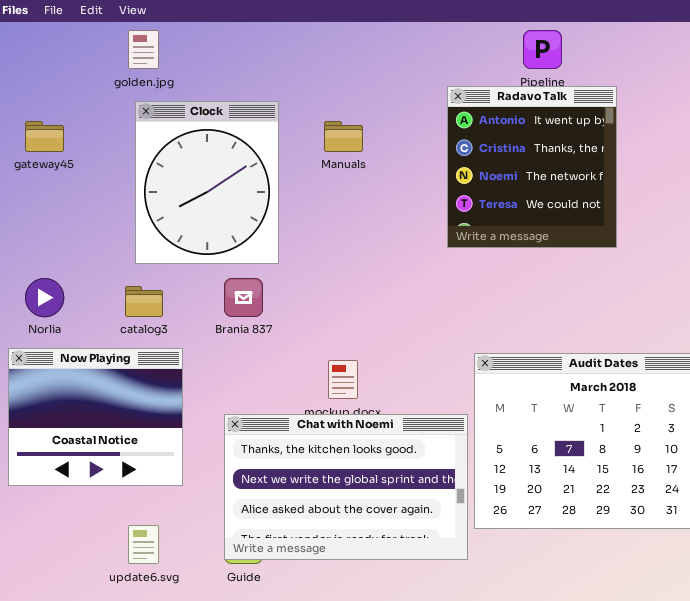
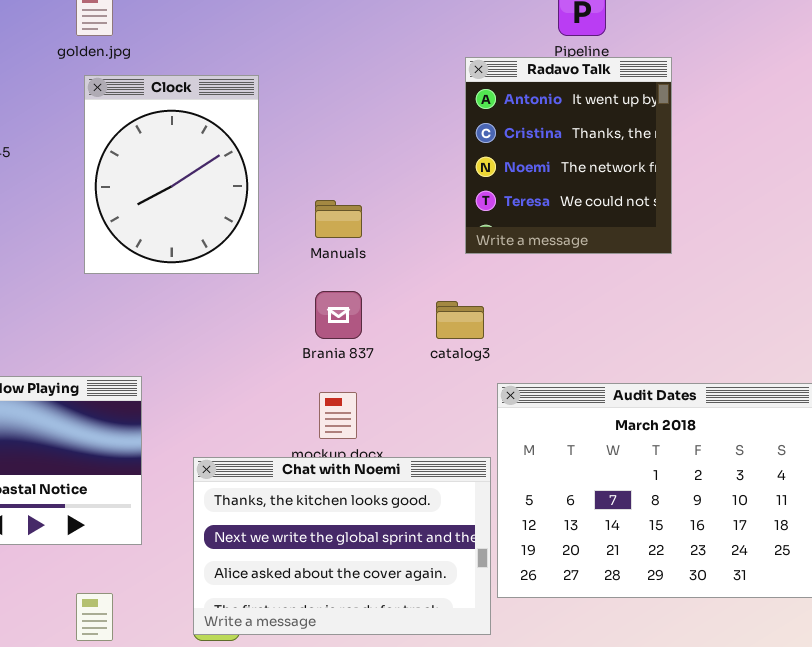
Manuals: [324,121,363,152] -> [315,200,362,238], moved
Brania 837: [224,278,263,317] -> [315,291,362,339], moved
catalog3: [125,286,163,317] -> [436,301,484,339], moved

